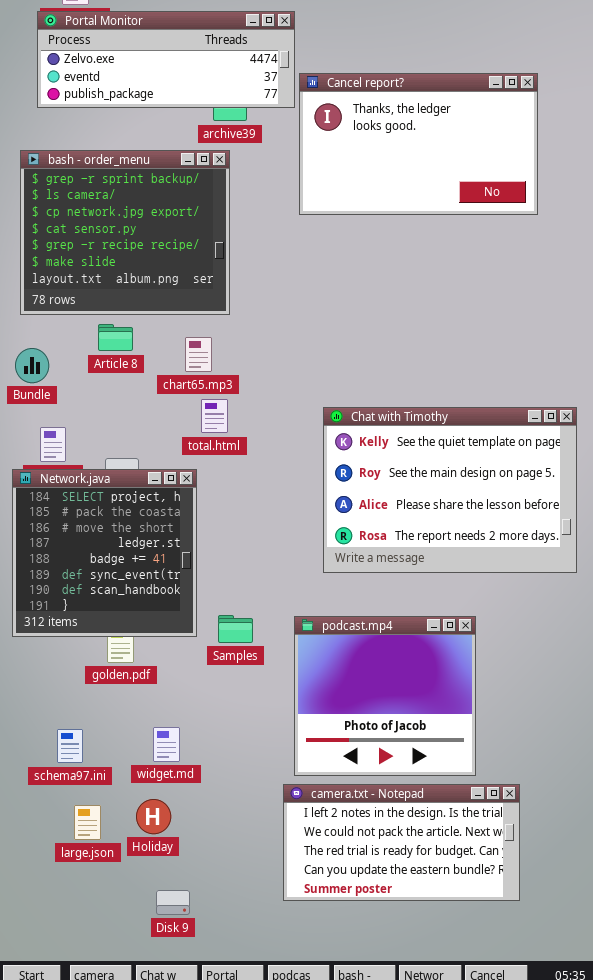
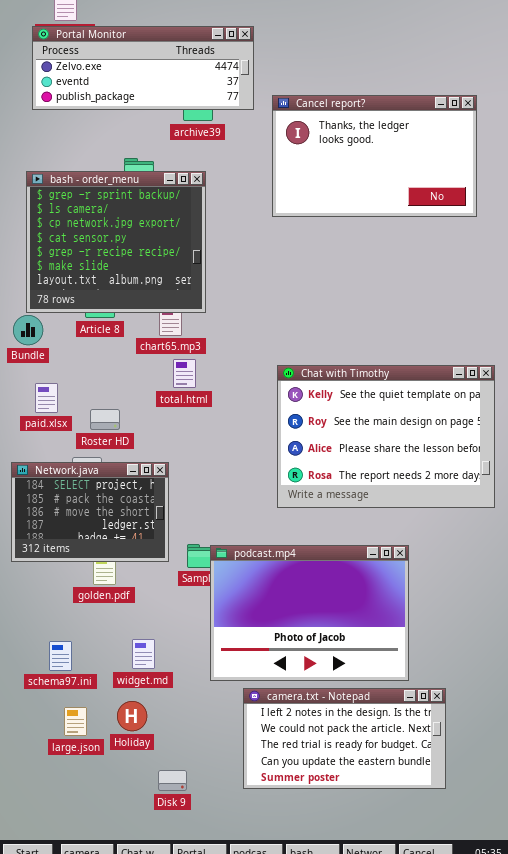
Cancel report?: [299,73,538,215] -> [272,95,477,217], moved
bash - order_menu: [20,150,230,315] -> [26,171,206,313], moved
Network.java: [12,469,197,637] -> [11,462,169,562], resized
podcast.mp4: [294,616,476,776] -> [210,545,409,681], resized
Disk 9: [156,890,190,915] -> [158,770,187,791], moved

